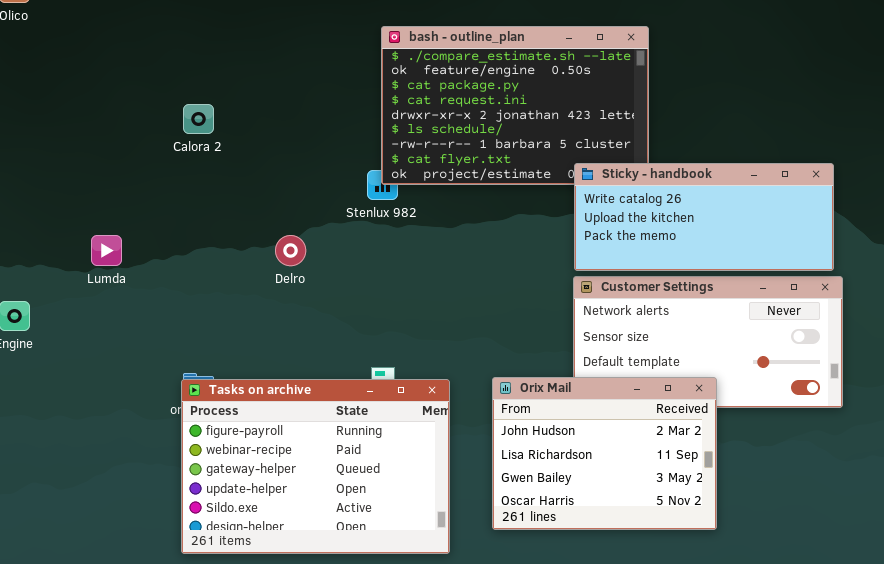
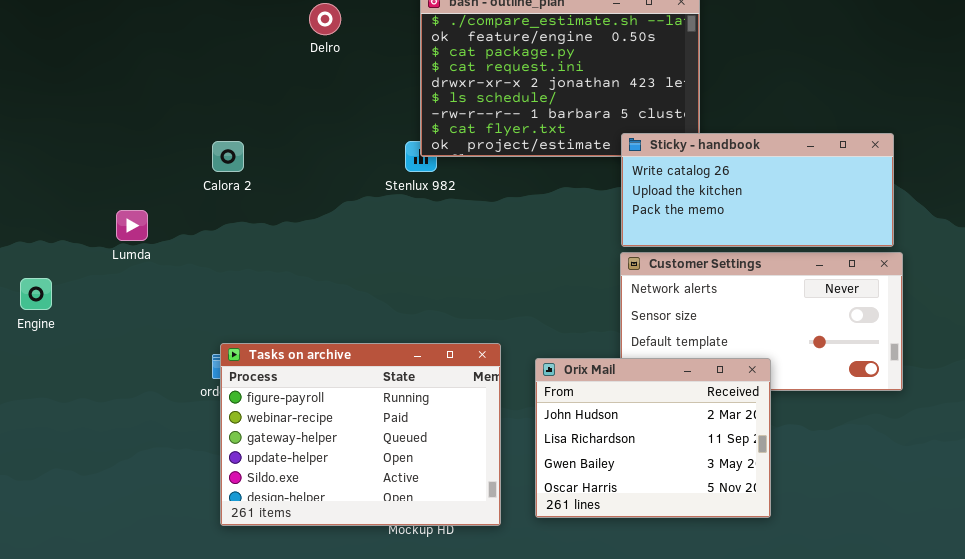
Calora 2: [183,104,214,134] -> [212,141,244,172], moved
Delro: [275,235,306,266] -> [309,3,341,35], moved
Tasks on archive: [181,379,450,554] -> [220,343,501,526], moved

